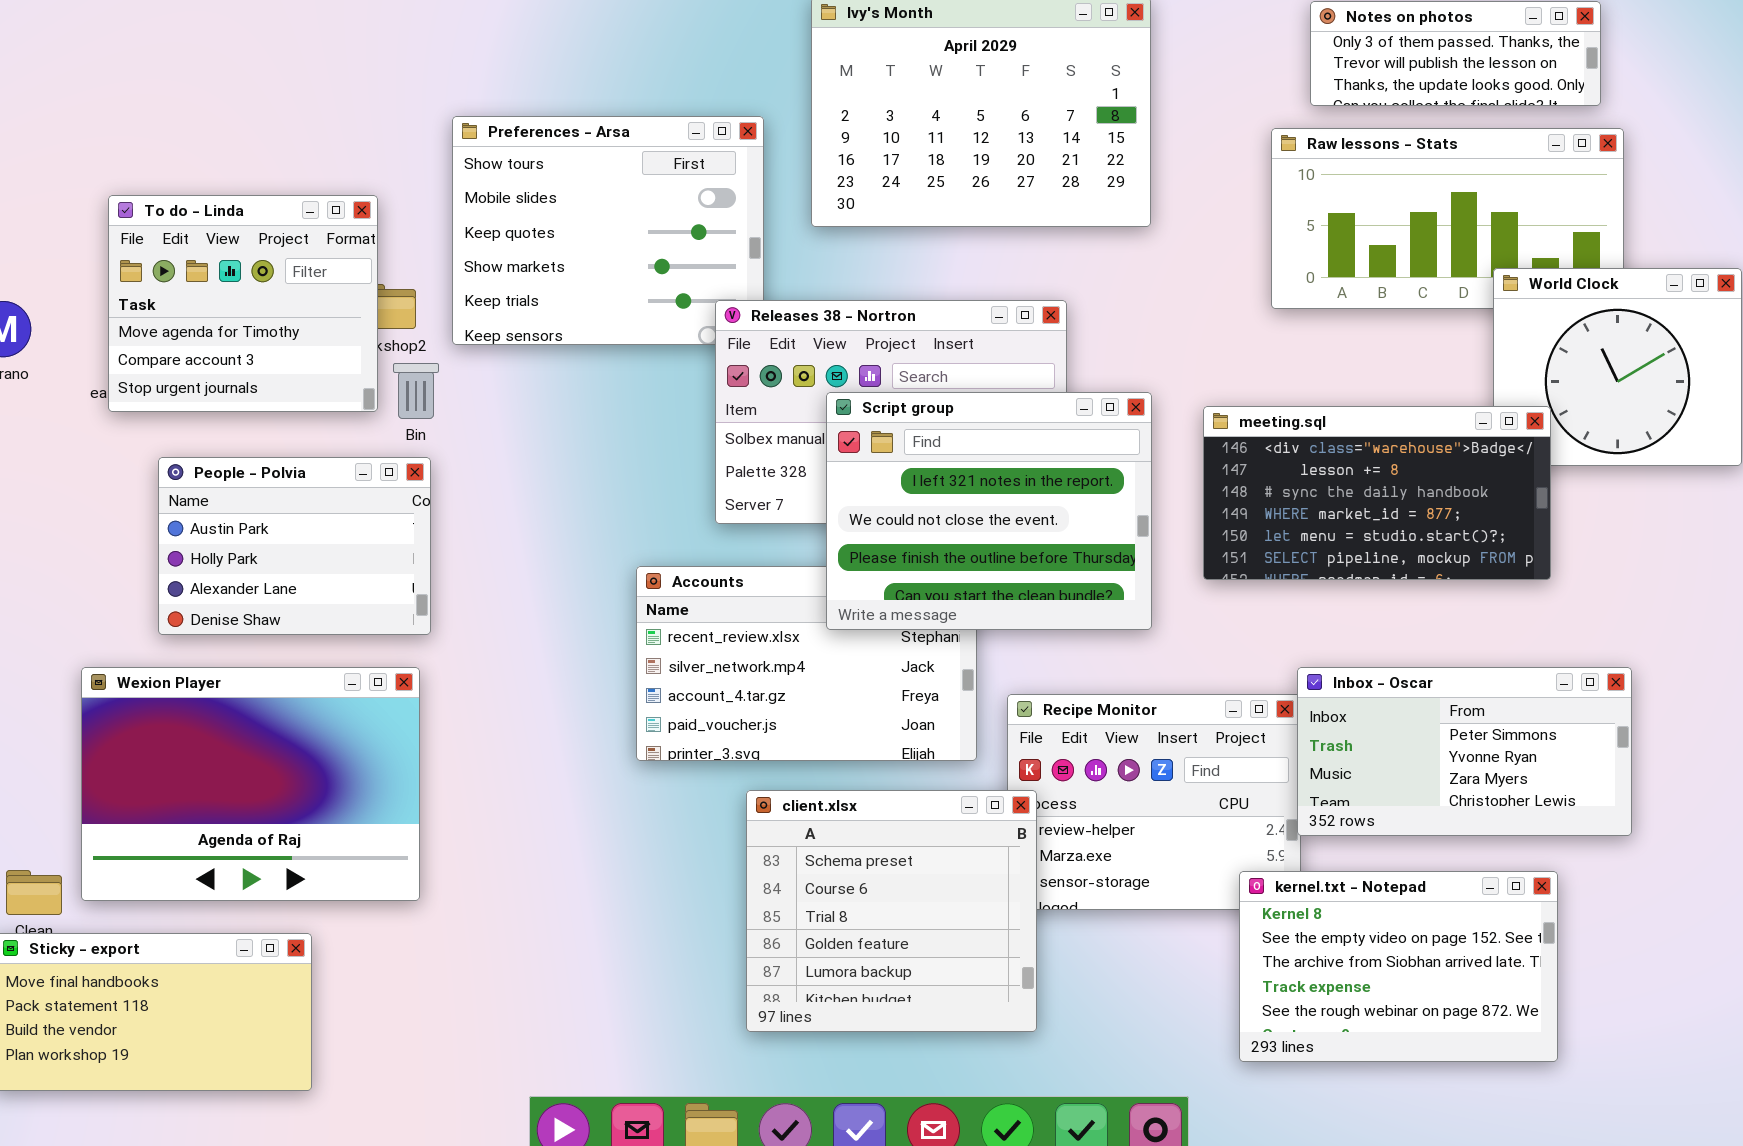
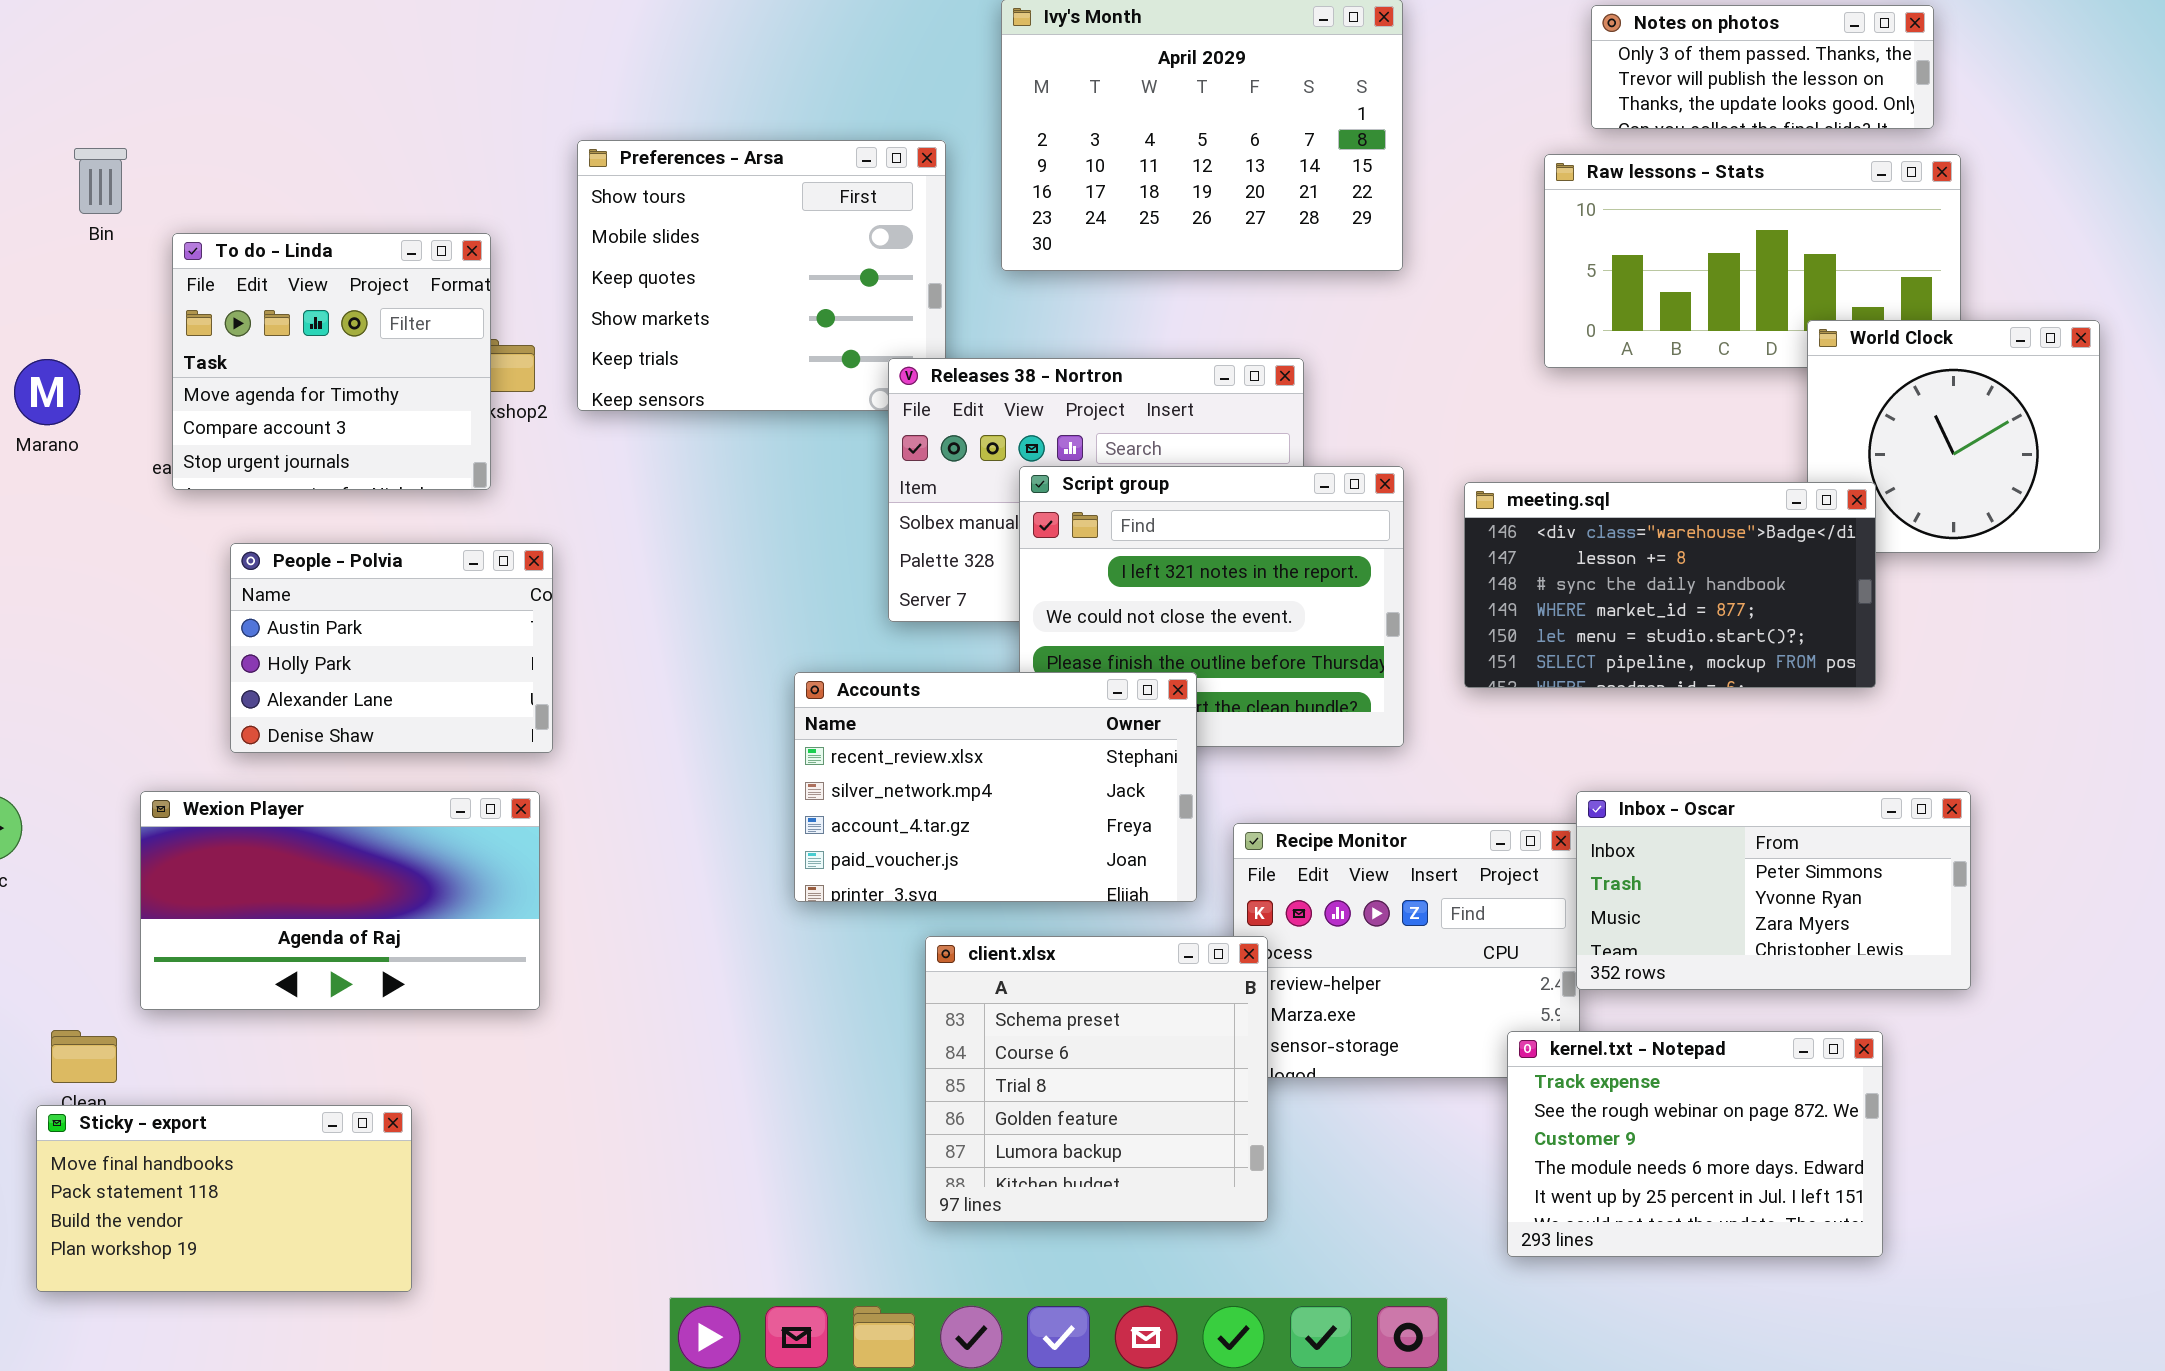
Bin: [393,363,439,419] -> [74,148,127,214], moved
Accounts: [636,566,977,761] -> [794,672,1197,902], raised
Wexion Player: [81,667,420,901] -> [140,791,540,1010], resized
kernel.txt - Notepad: [1239,871,1558,1062] -> [1507,1031,1883,1257], scrolled down 3 rows

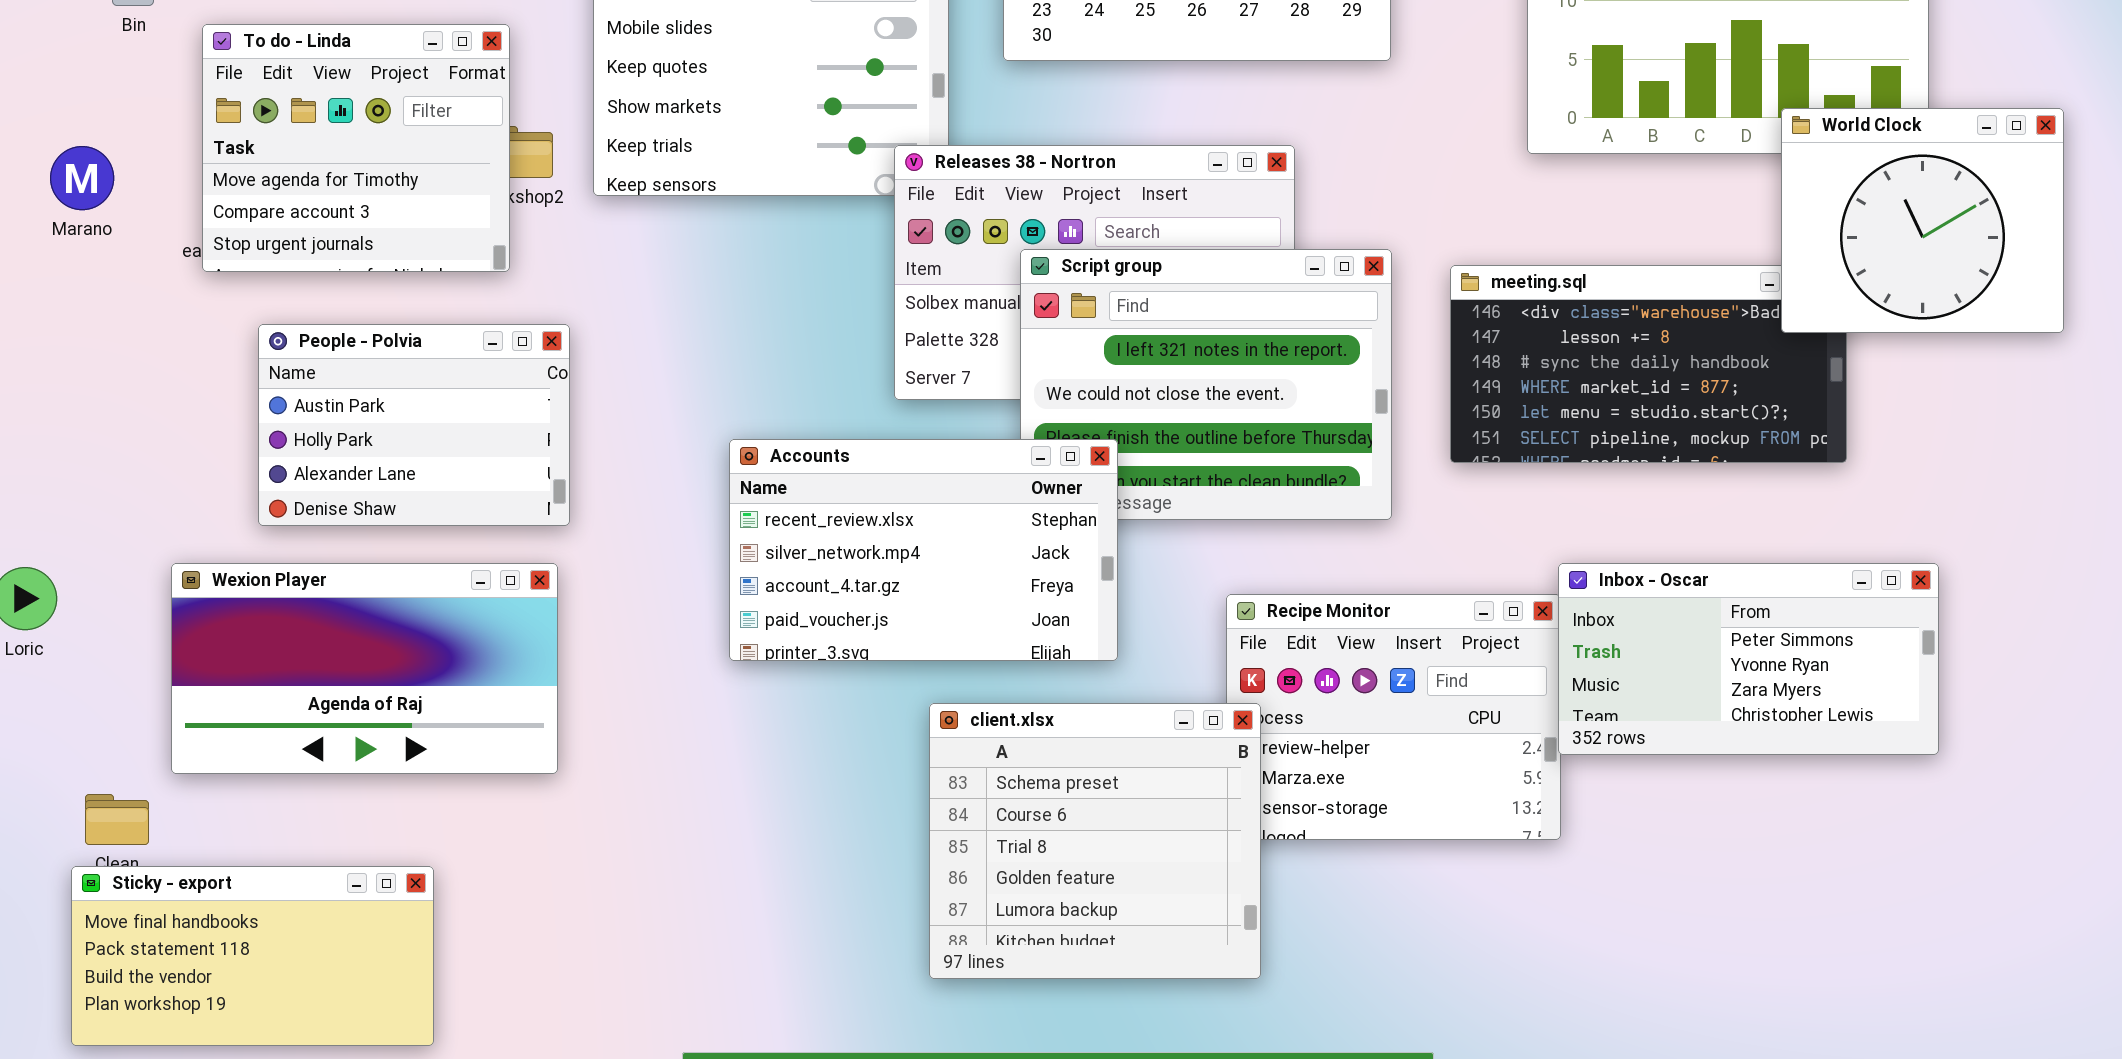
World Clock: [1807,320,2100,553] -> [1781,108,2064,333], raised
Accounts: [794,672,1197,902] -> [729,439,1118,661], moved
kernel.txt - Notepad: [1507,1031,1883,1257] -> none, closed

